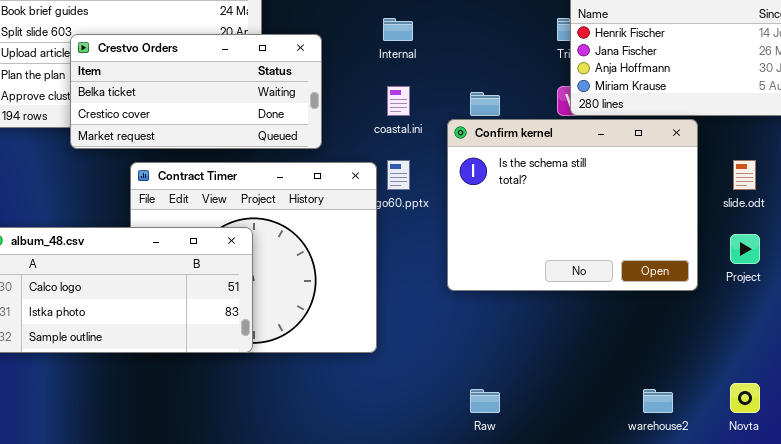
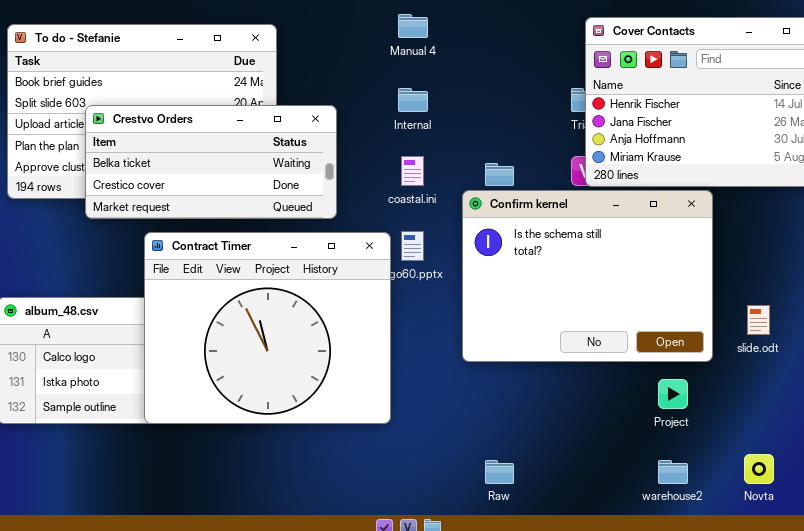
slide.odt: [733,160,756,190] -> [747,305,770,335], moved
Contract Timer: [130,162,377,353] -> [144,232,391,424], raised
Project: [730,234,760,264] -> [658,379,688,409], moved

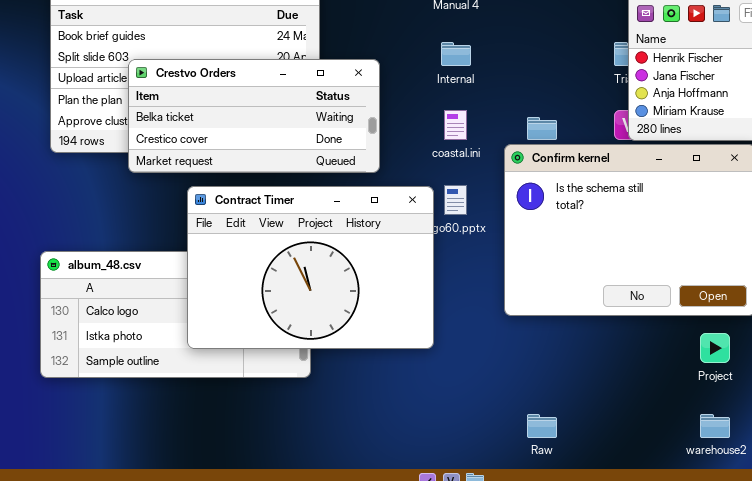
Contract Timer: [144,232,391,424] -> [187,186,434,349], resized

